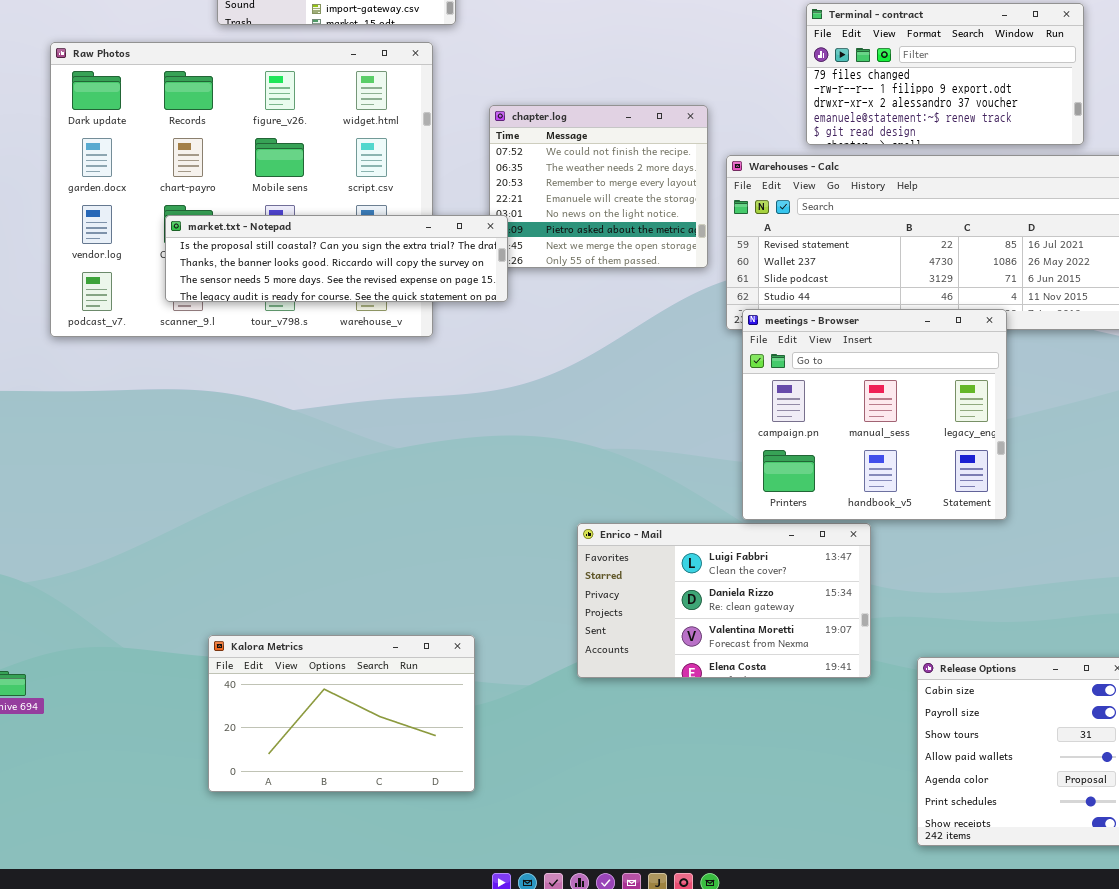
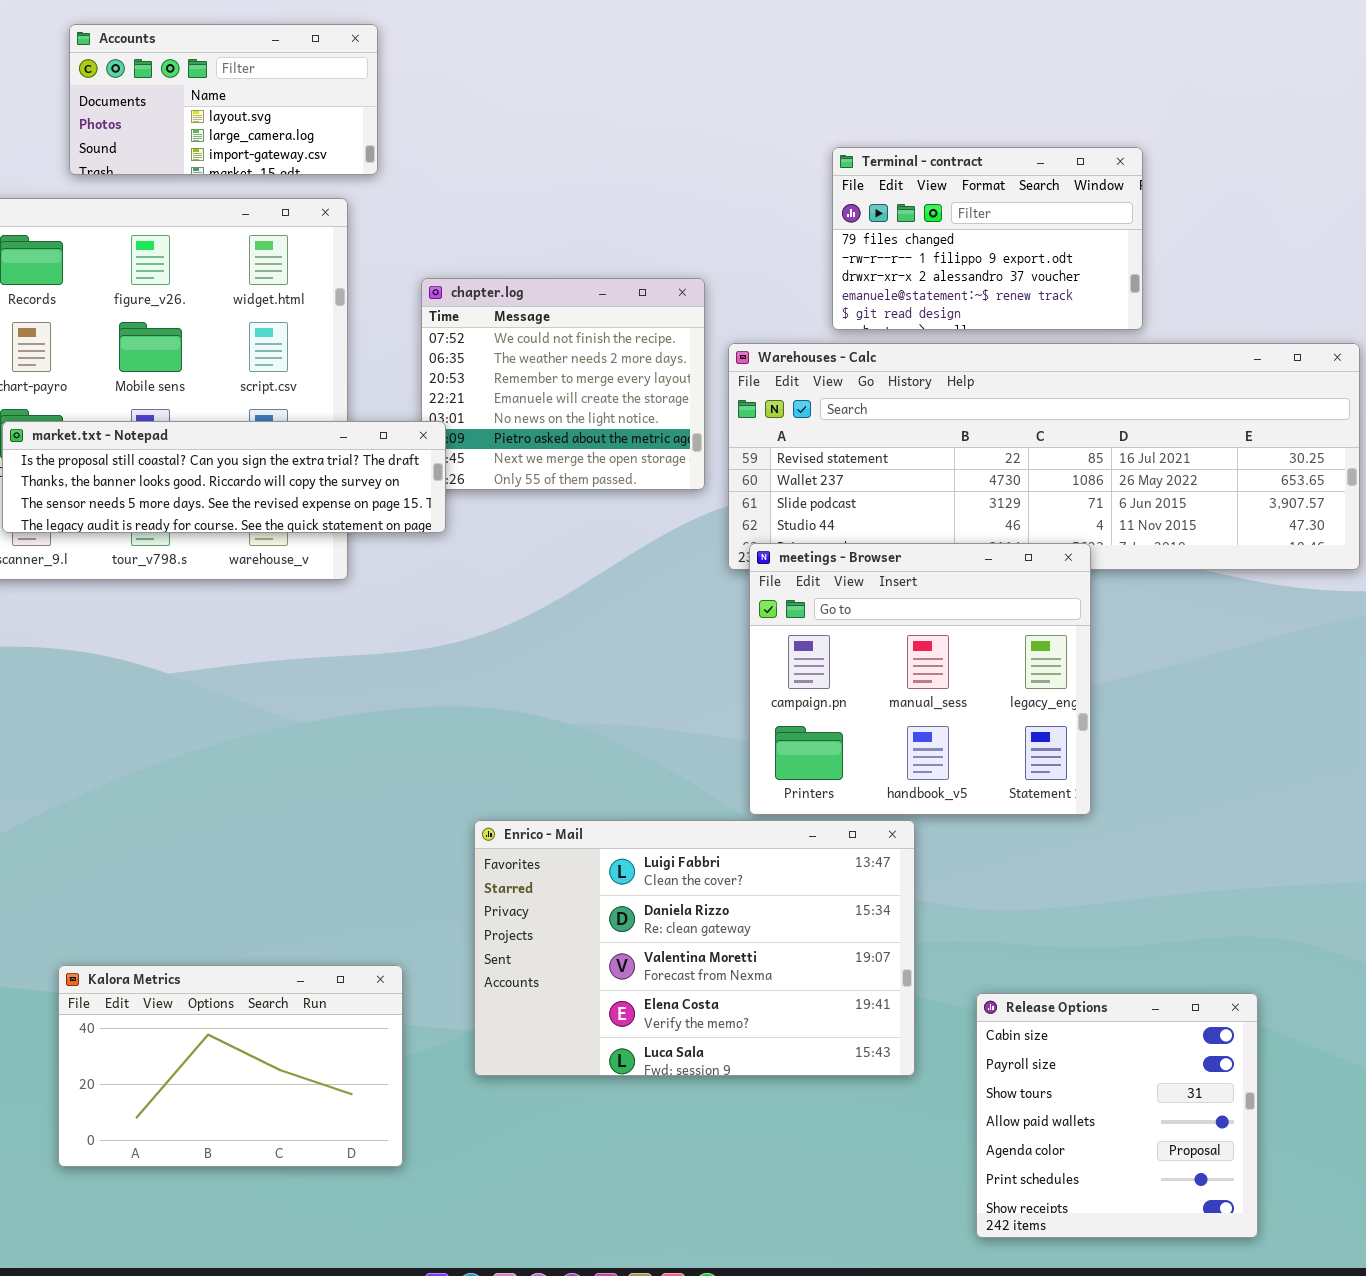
Terminal - contract: [806,3,1084,145] -> [832,147,1143,330], resized
Enrico - Mail: [577,523,871,678] -> [474,820,915,1076], resized

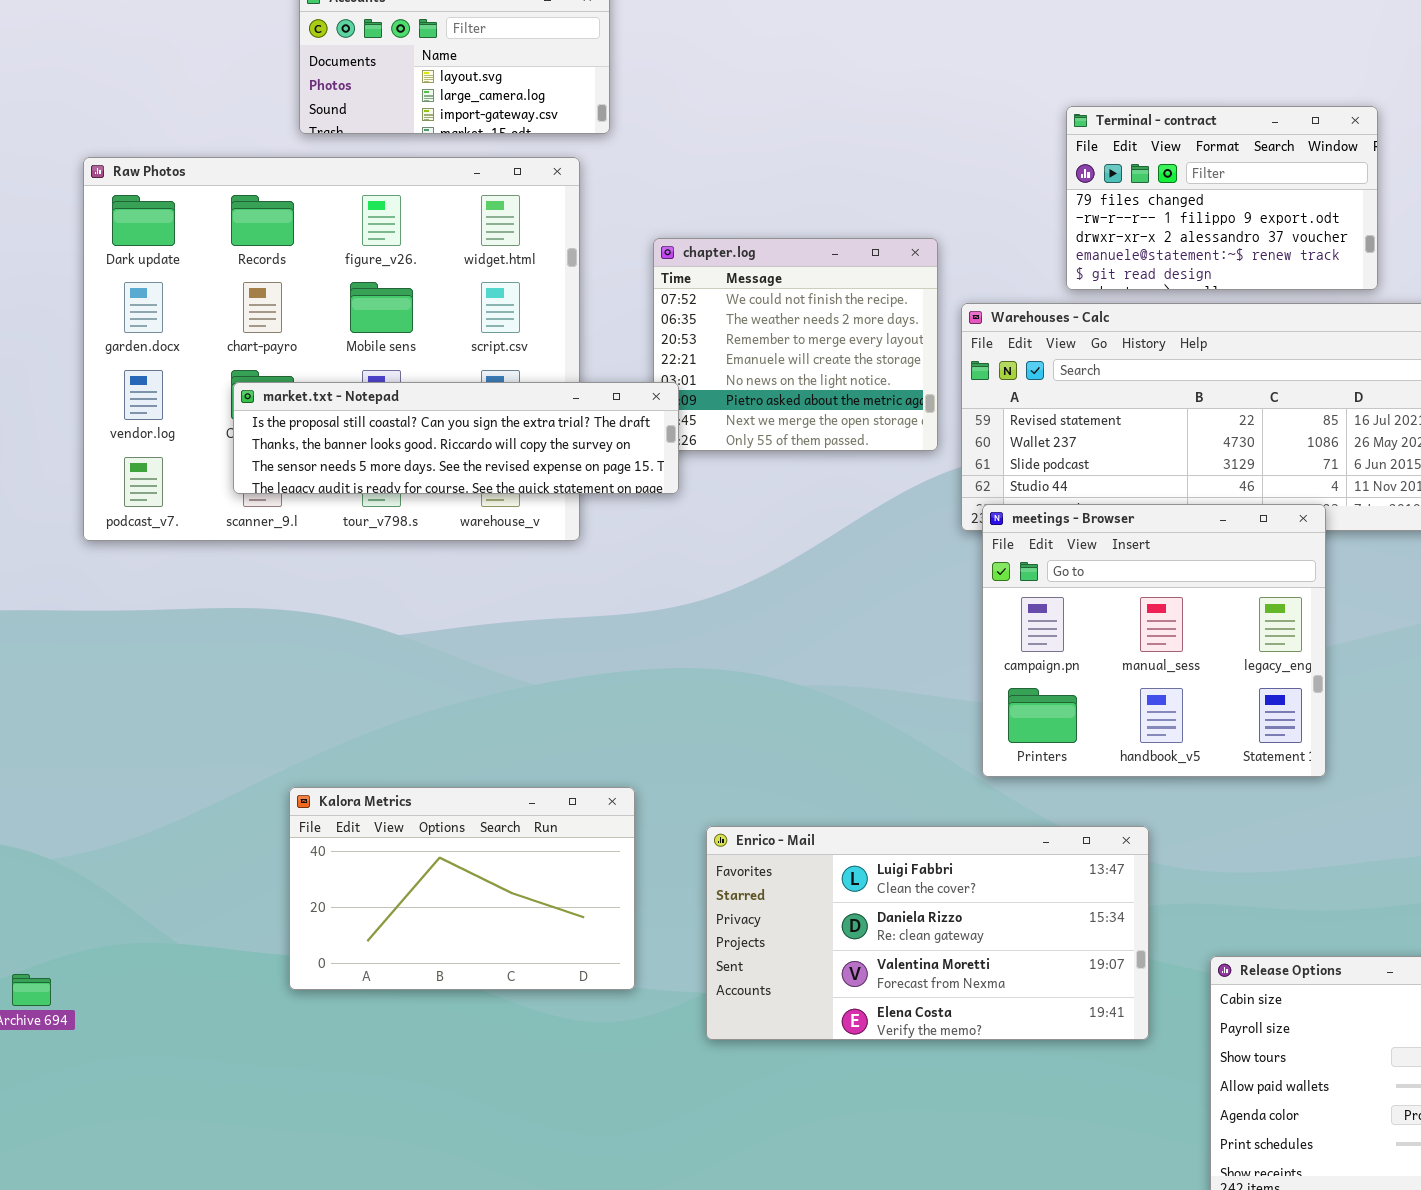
Enrico - Mail: [474,820,915,1076] -> [706,826,1149,1040], resized
Kalora Metrics: [58,965,403,1167] -> [289,787,635,990], moved

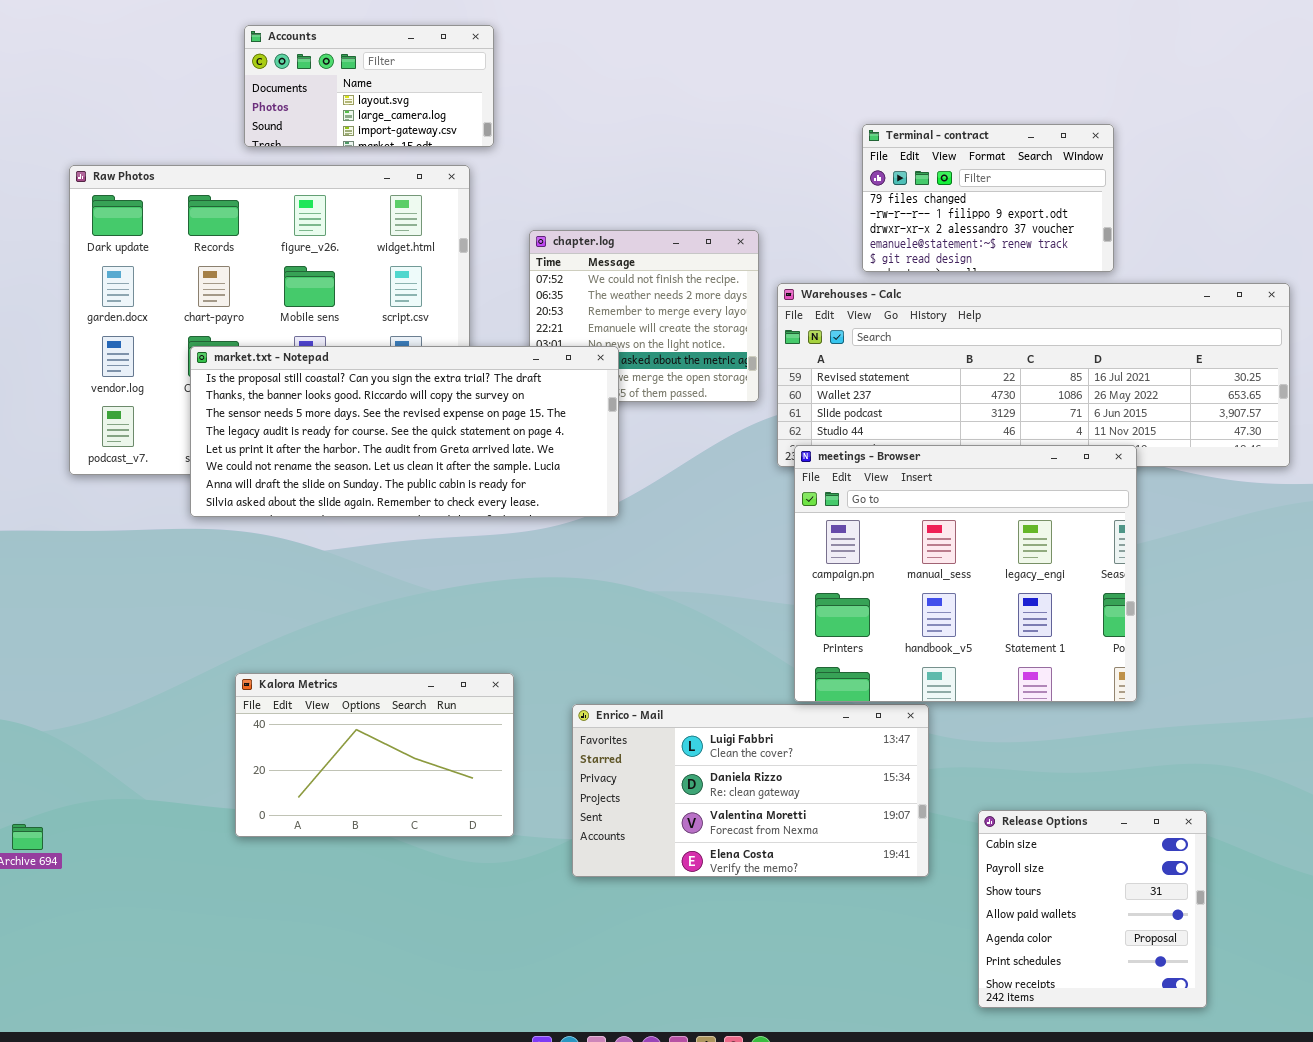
market.txt - Notepad: [233,382,679,494] -> [190,346,619,517], resized
meetings - Browser: [982,504,1326,777] -> [794,445,1137,702], resized

